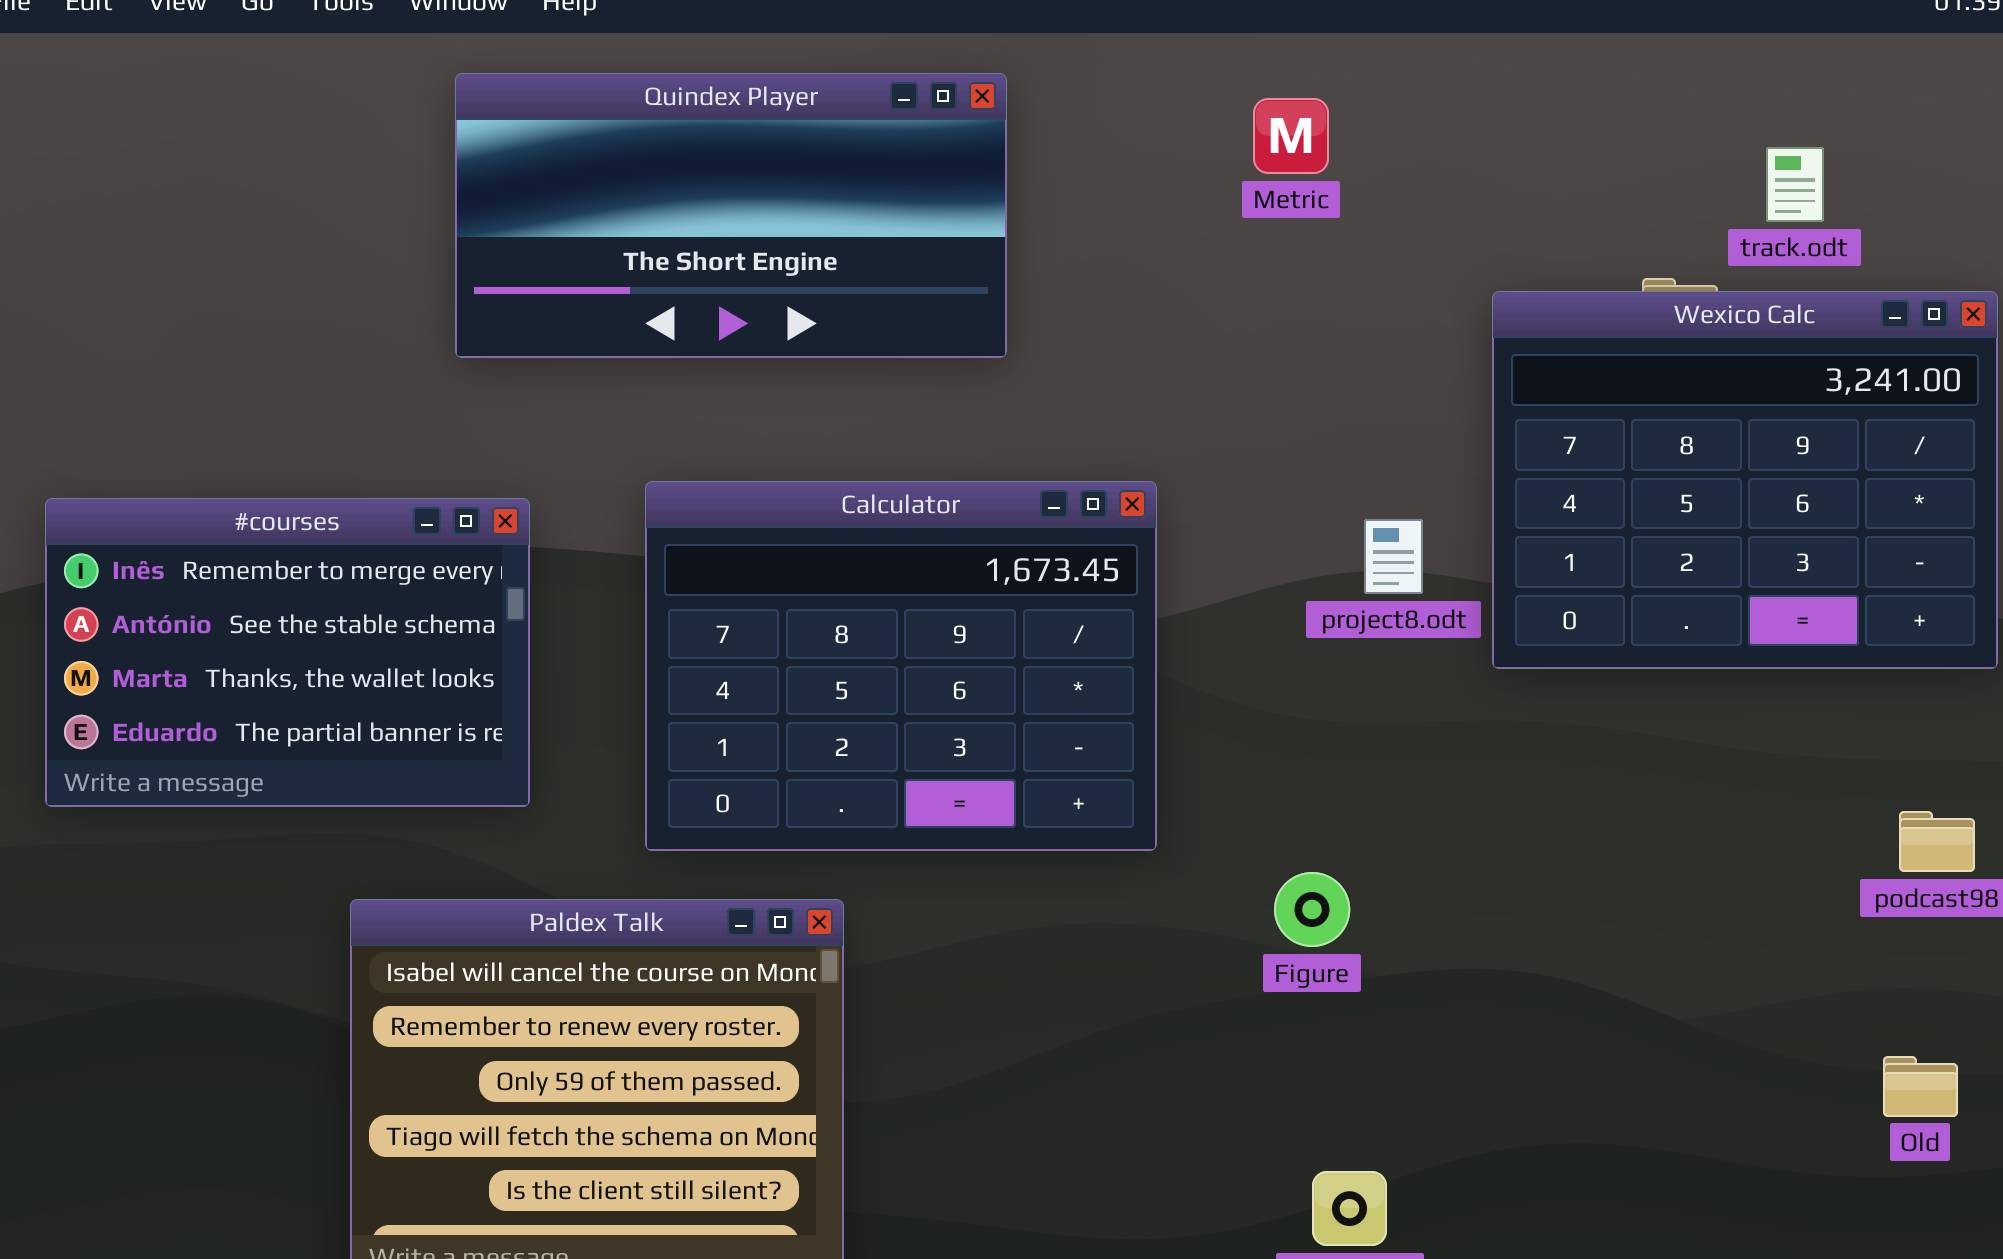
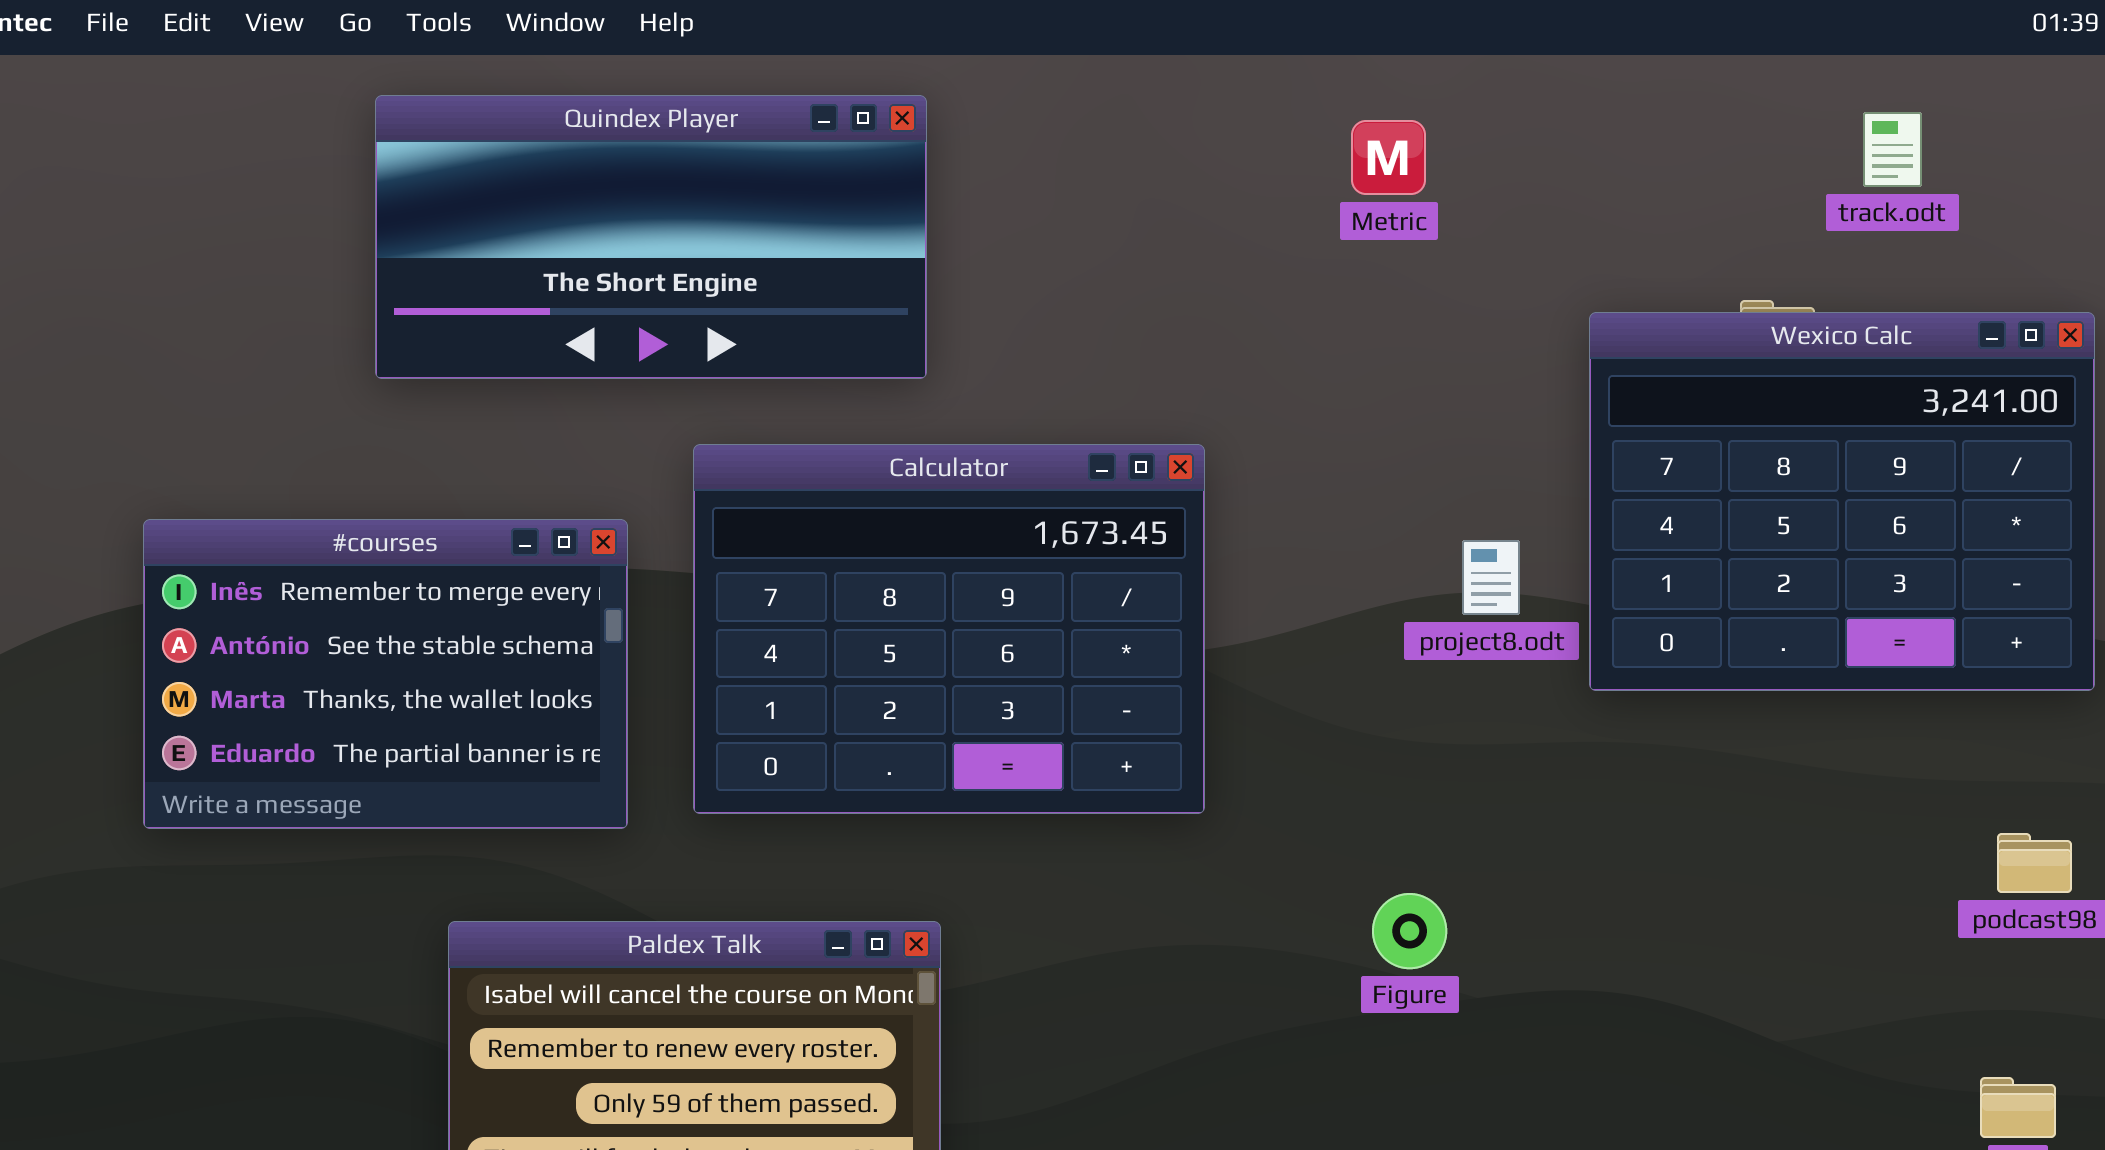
Quindex Player: [455,73,1007,358] -> [375,95,927,379], moved
track.odt: [1766,147,1824,222] -> [1863,112,1922,187], moved
Calculator: [645,481,1157,851] -> [693,444,1205,814], moved

